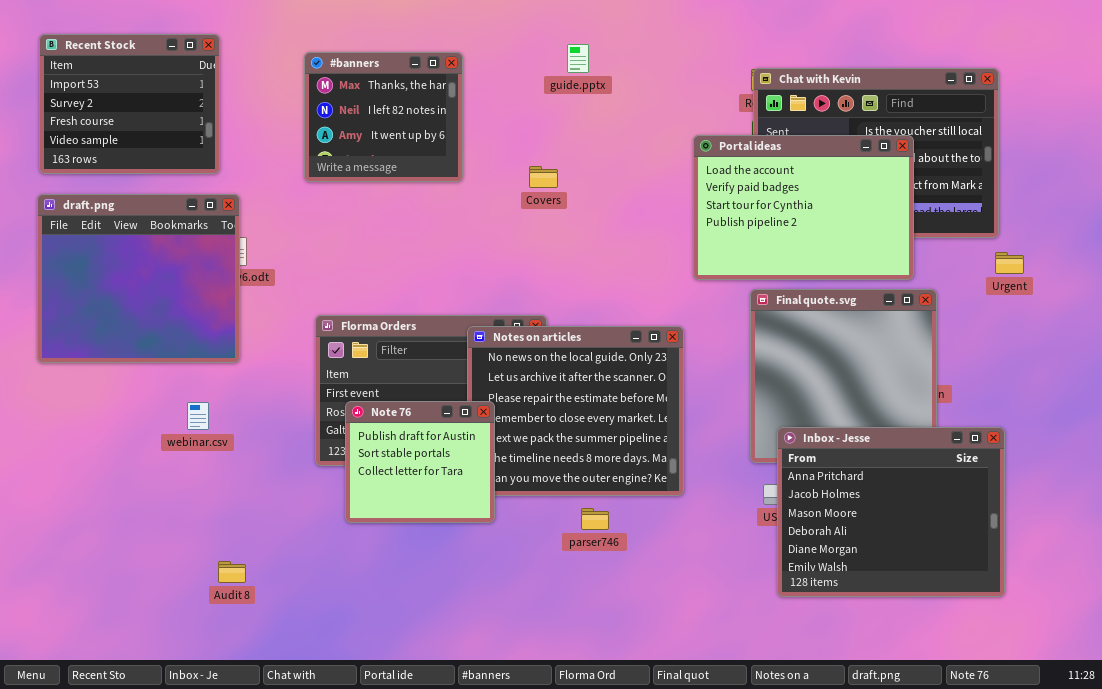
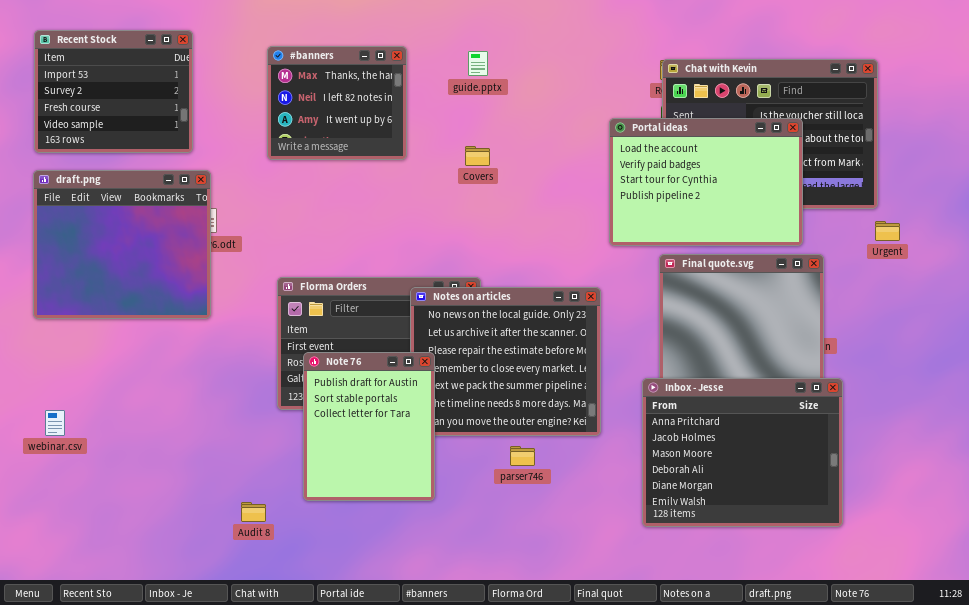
guide.pptx: [567,44,589,73] -> [468,51,488,76], moved
Note 76: [345,401,495,523] -> [303,352,435,501], resized
webinar.csv: [187,402,209,430] -> [45,410,65,436], moved
Inbox - Jesse: [777,427,1005,597] -> [642,378,843,527], moved
Audit 8: [218,561,246,583] -> [241,502,266,522], moved

